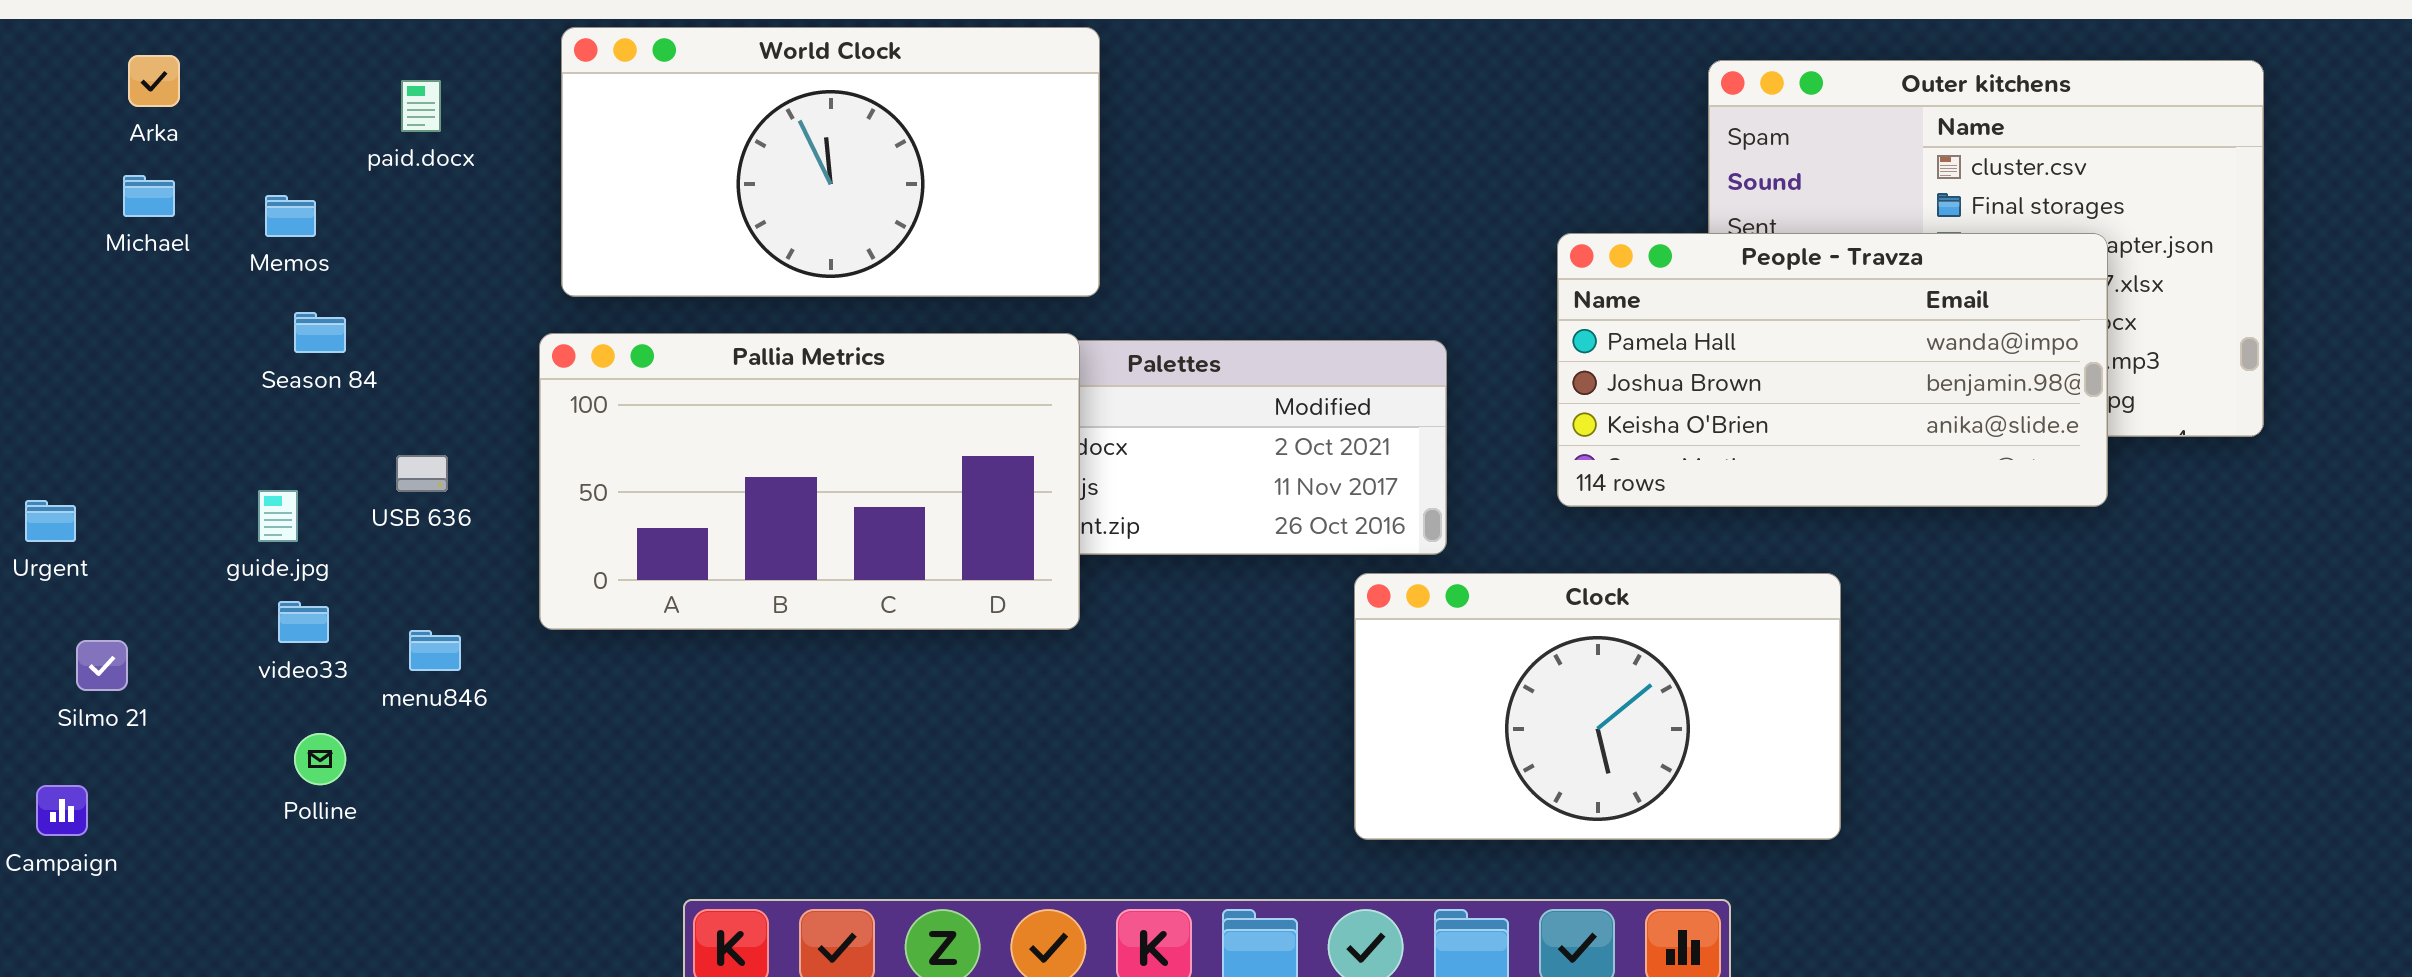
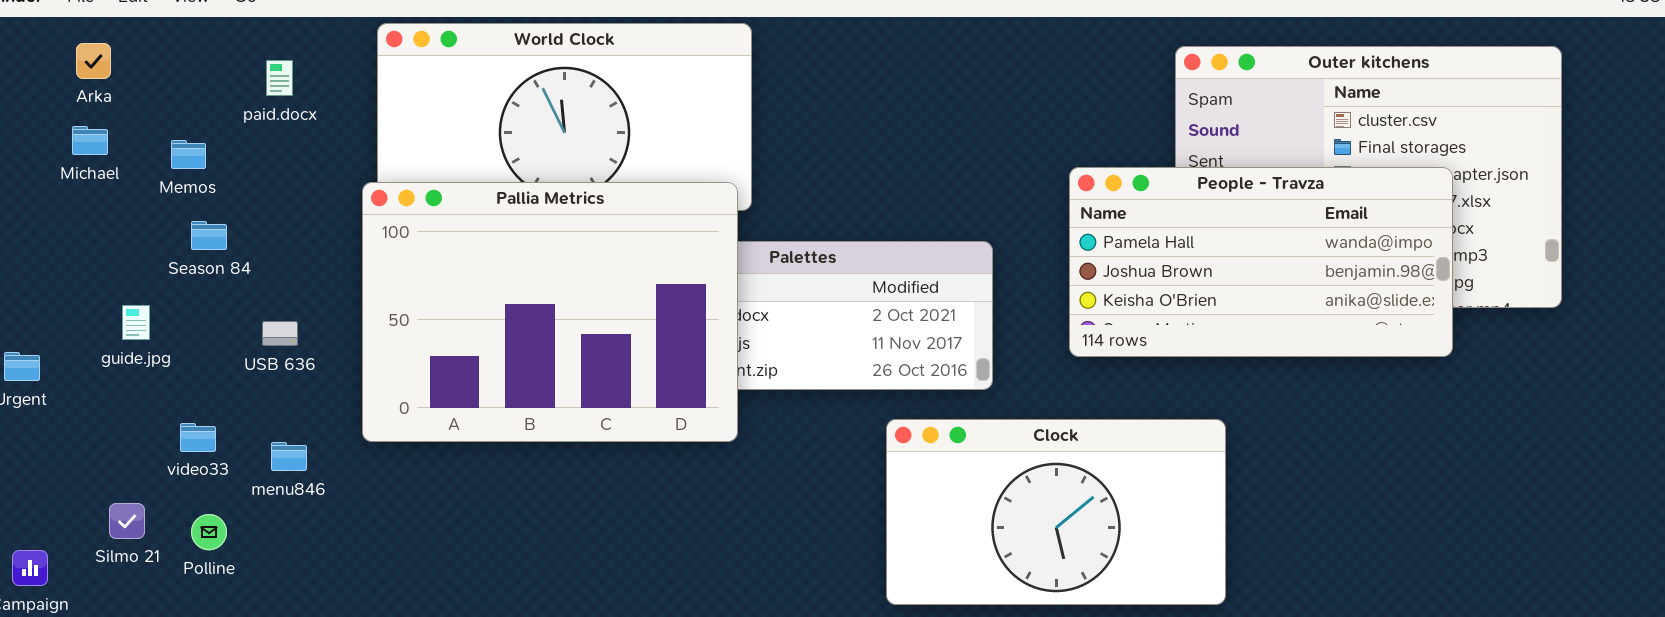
Pallia Metrics: [539,333,1080,630] -> [362,182,738,442], resized
guide.jpg: [258,490,298,542] -> [122,305,150,340], moved
Clock: [1354,573,1841,840] -> [886,419,1226,605], moved
Silmo 21: [76,640,128,691] -> [109,503,145,539], moved

